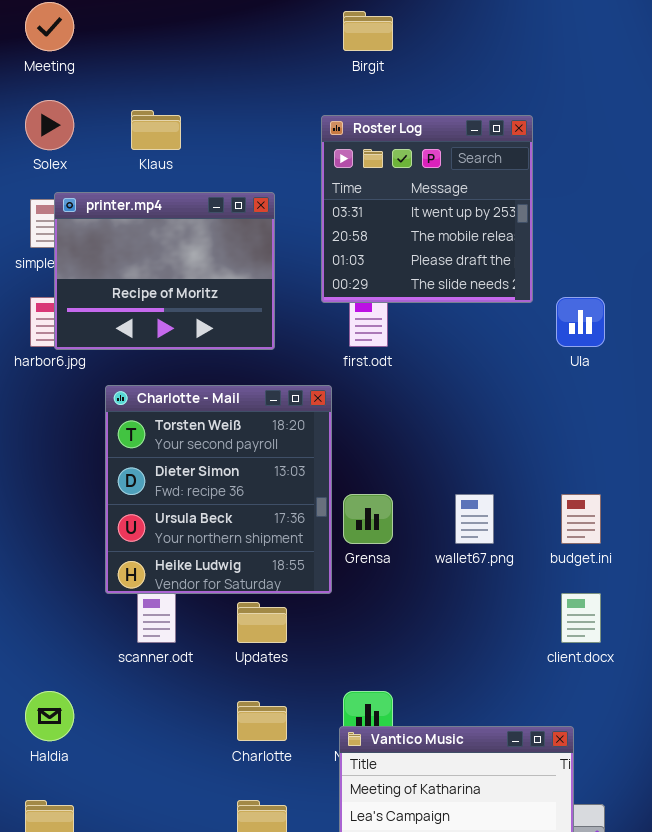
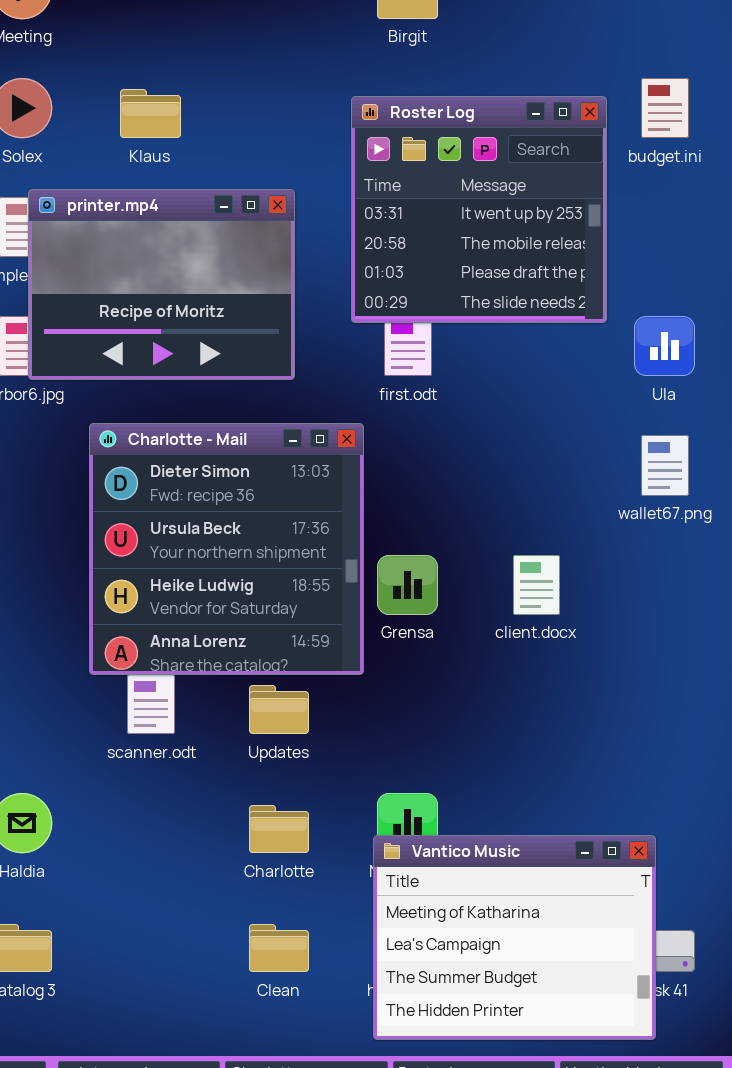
Charlotte - Mail: [105,385,332,594] -> [89,423,364,675], scrolled down 1 row
wallet67.png: [455,494,494,544] -> [641,435,689,496], moved
budget.ini: [561,494,601,544] -> [641,78,689,138], moved
client.docx: [561,593,601,643] -> [513,555,560,615], moved

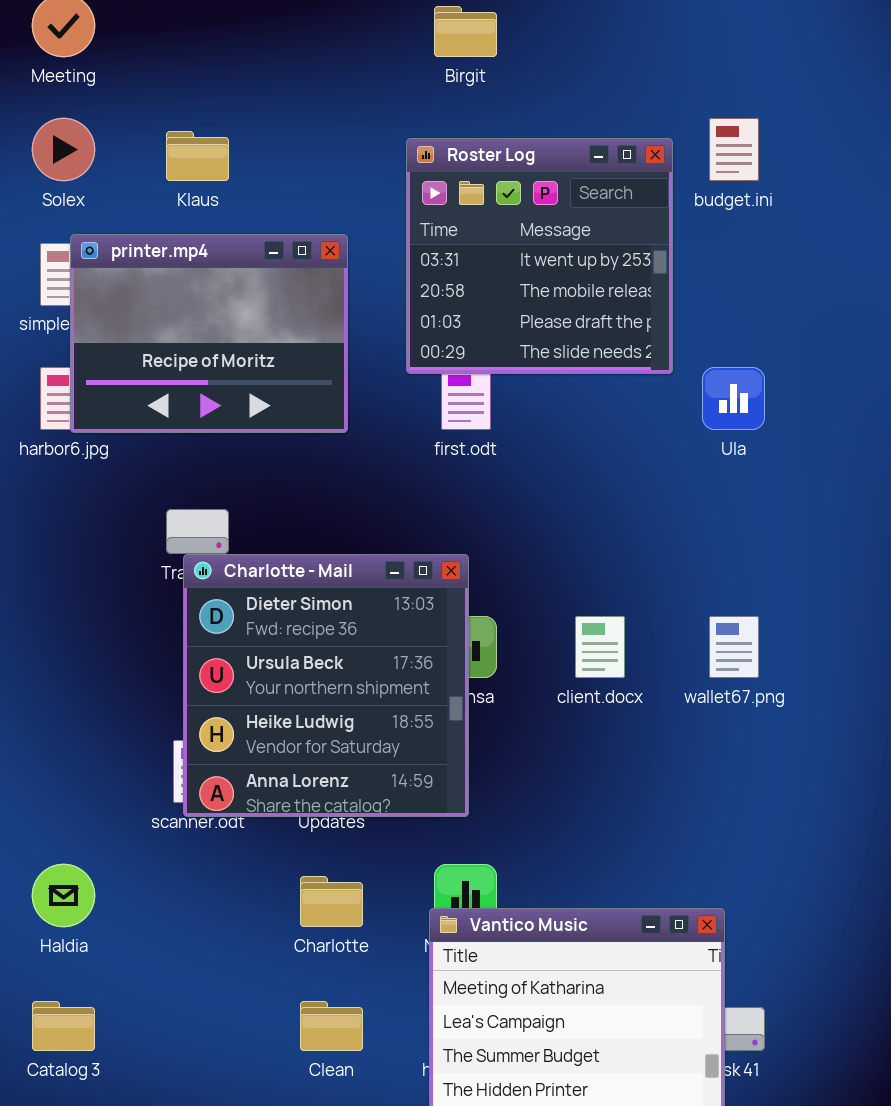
Charlotte - Mail: [89,423,364,675] -> [183,554,469,817], moved
wallet67.png: [641,435,689,496] -> [709,616,759,678], moved

